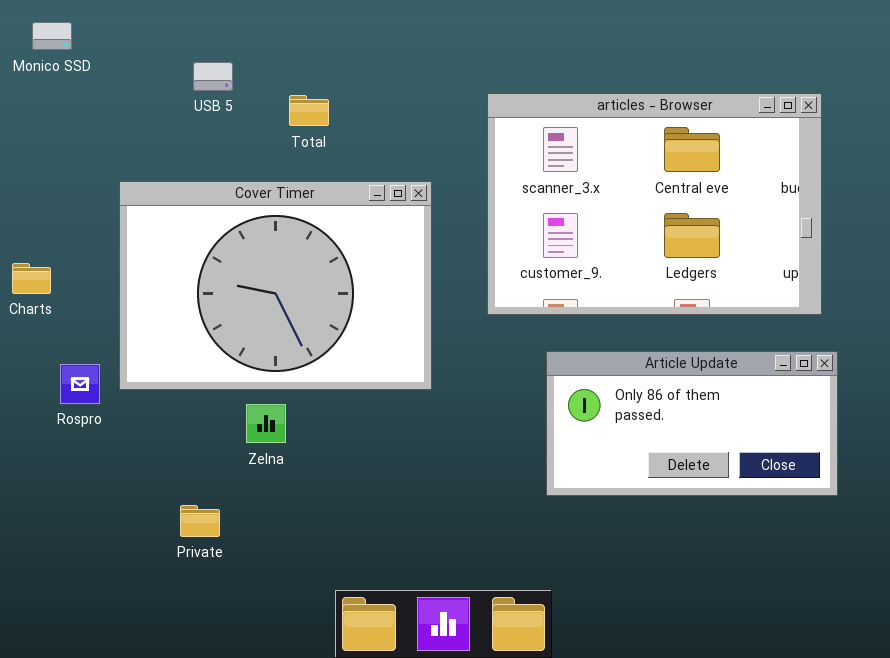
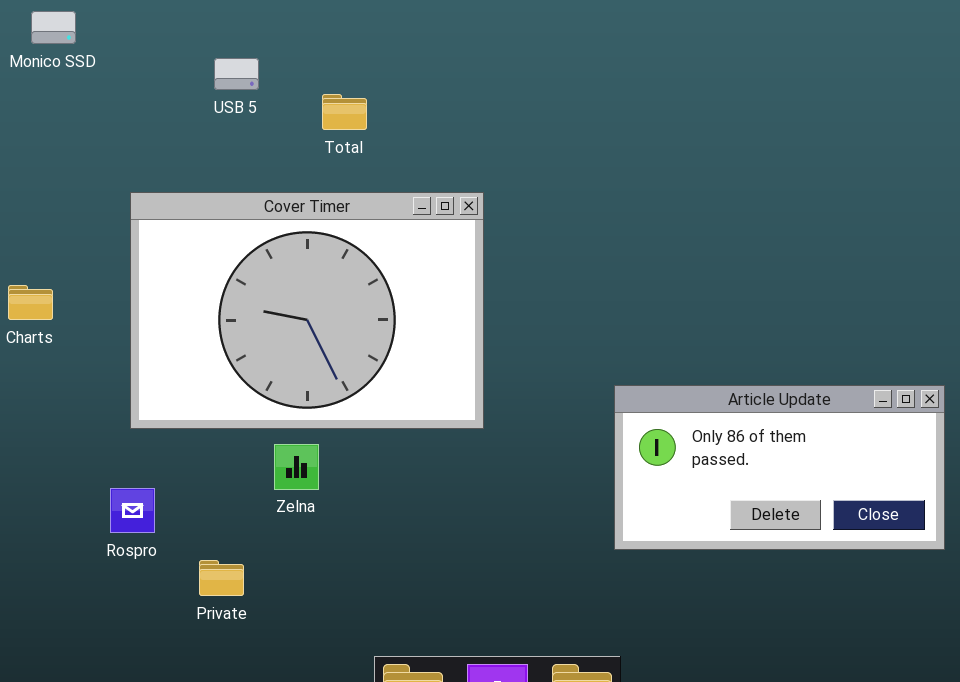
articles - Browser: [487,93,822,315] -> none, closed
Rospro: [60,364,100,404] -> [110,488,155,533], moved

